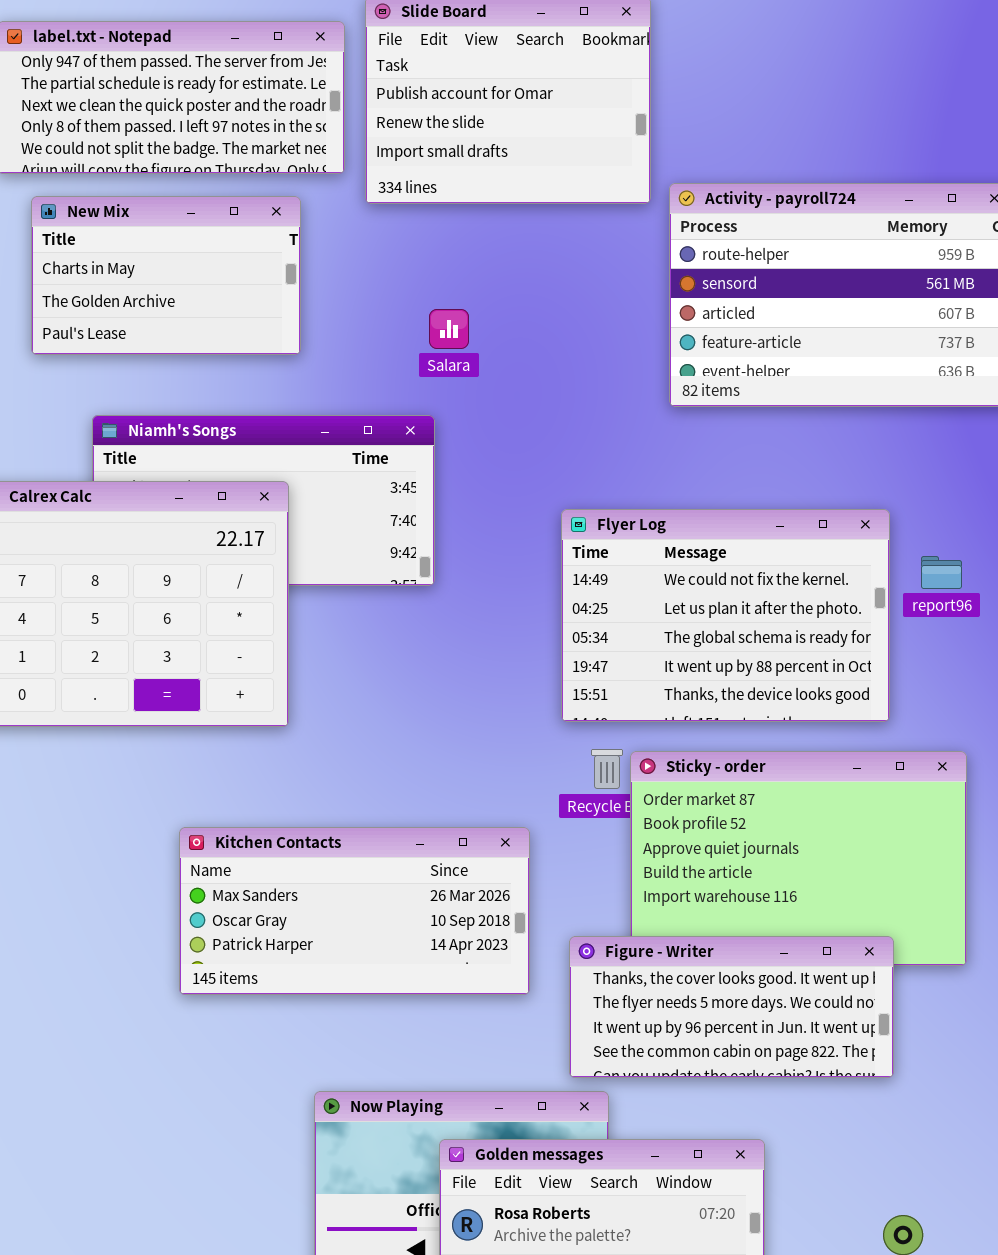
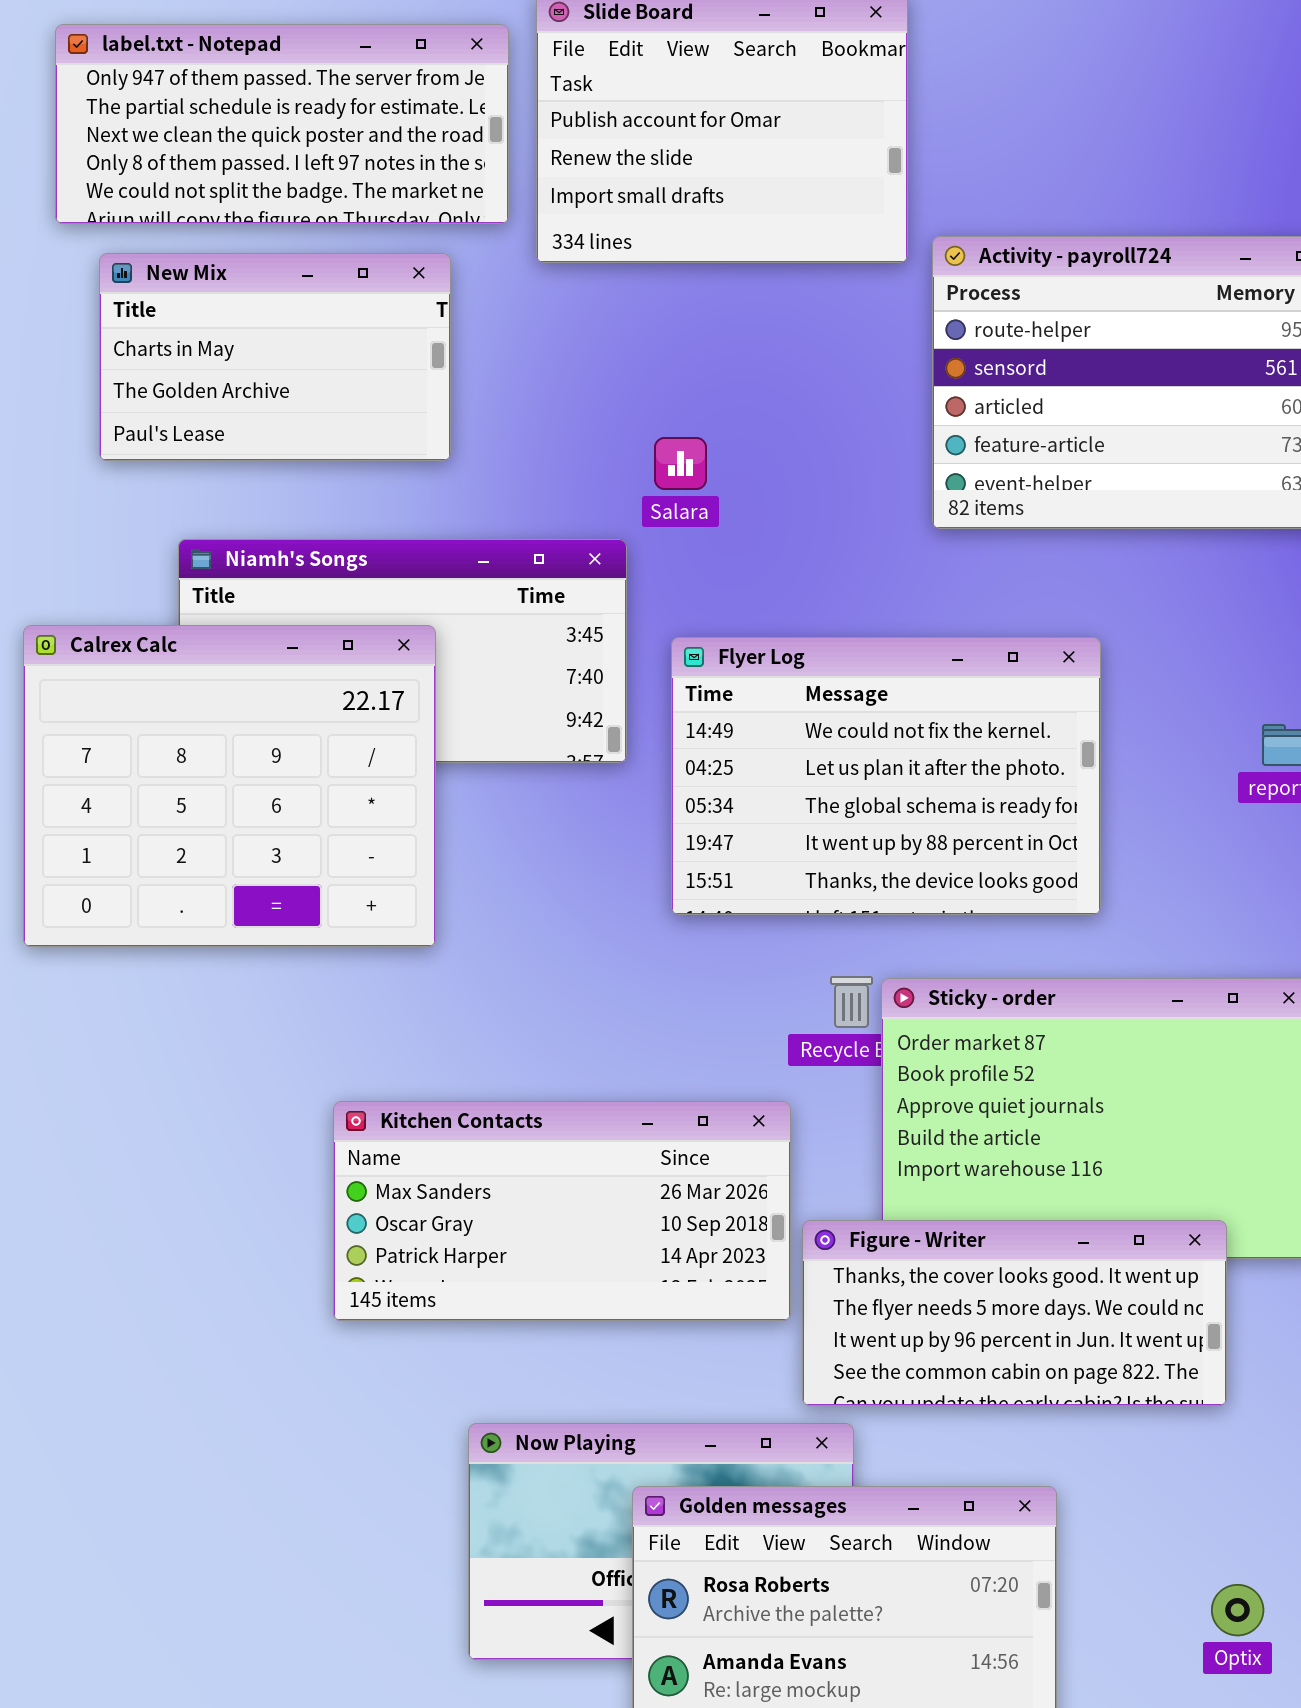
Salara: [429,309,469,349] -> [654,437,707,490], moved
Flyer Log: [561,509,890,722] -> [671,637,1101,915], moved
Kitchen Contacts: [179,827,530,995] -> [333,1101,791,1321], moved

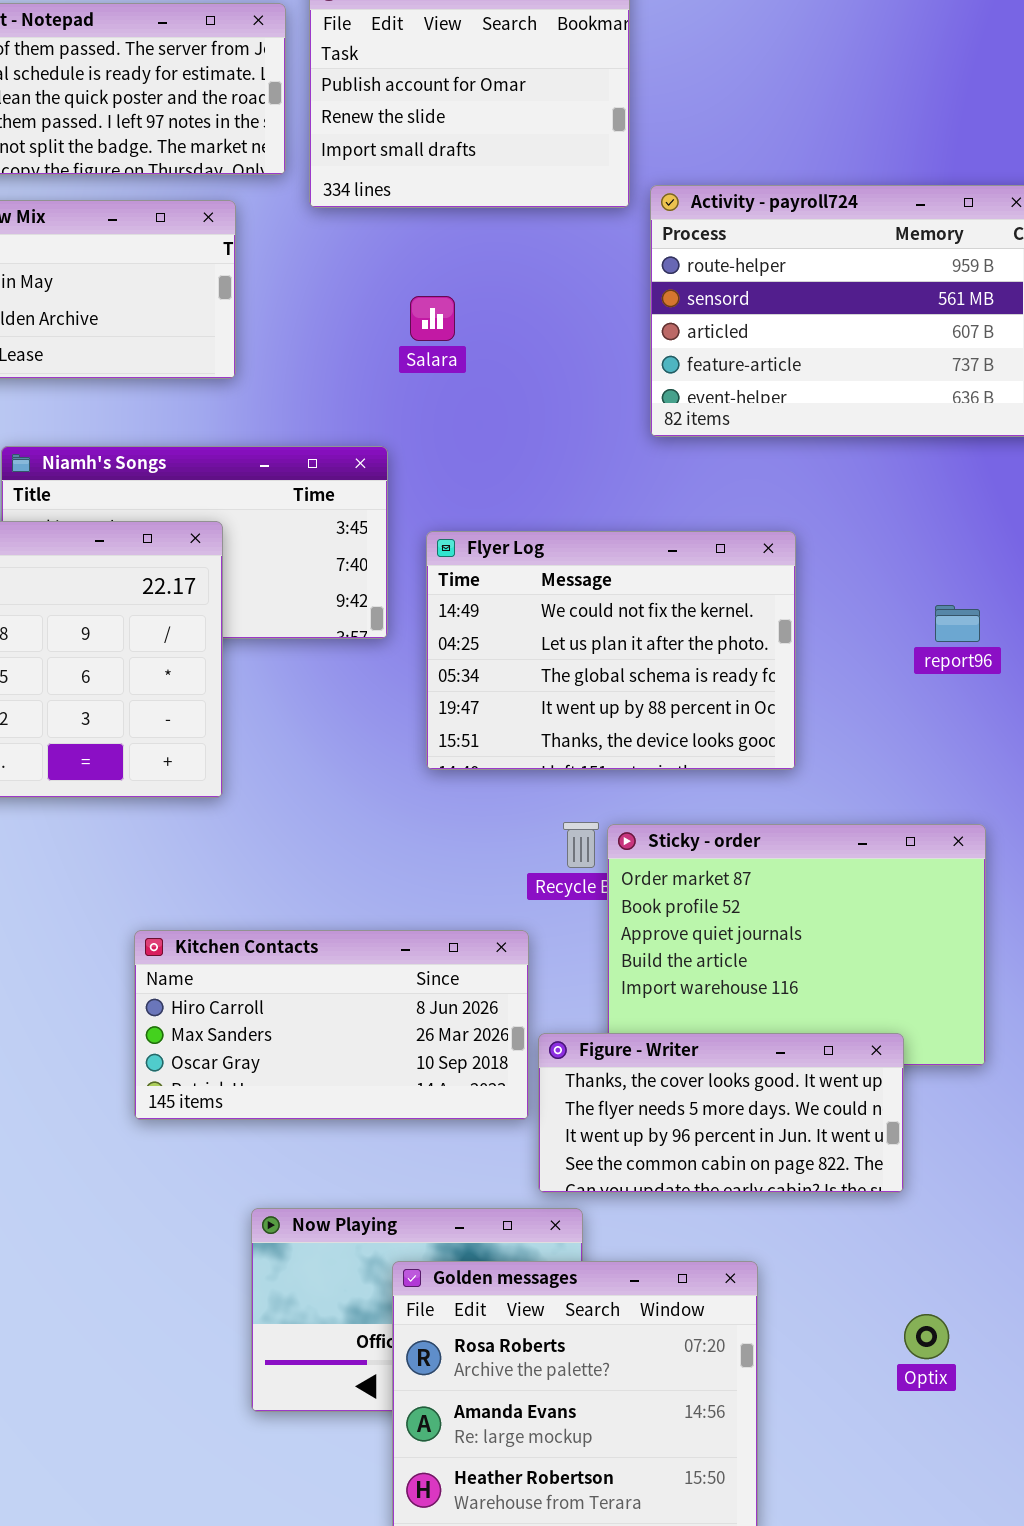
Salara: [654,437,707,490] -> [410,296,455,341], moved
Kitchen Contacts: [333,1101,791,1321] -> [134,930,529,1120], scrolled up 1 row
Optix: [1211,1584,1264,1636] -> [904,1314,949,1359], moved

